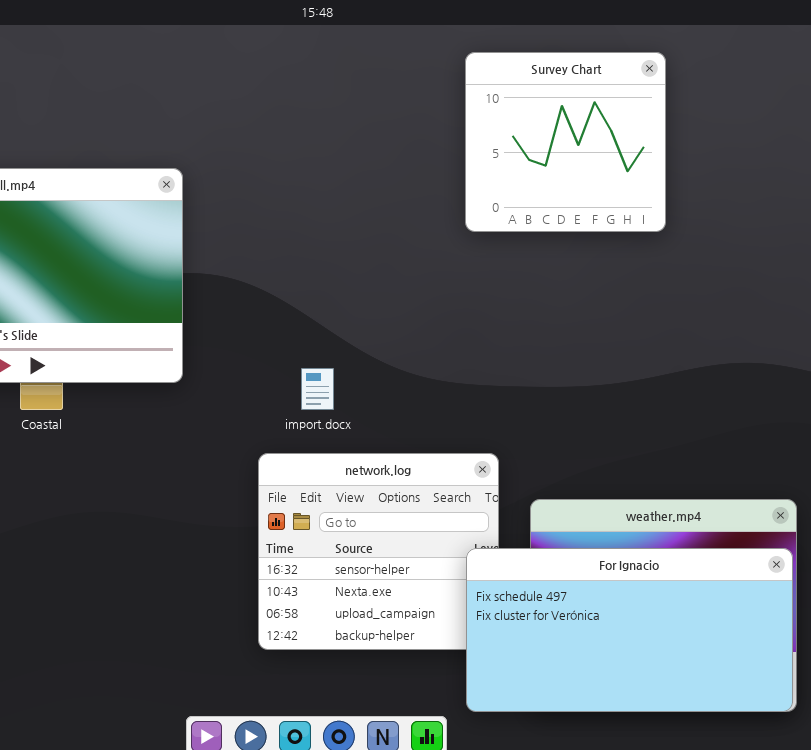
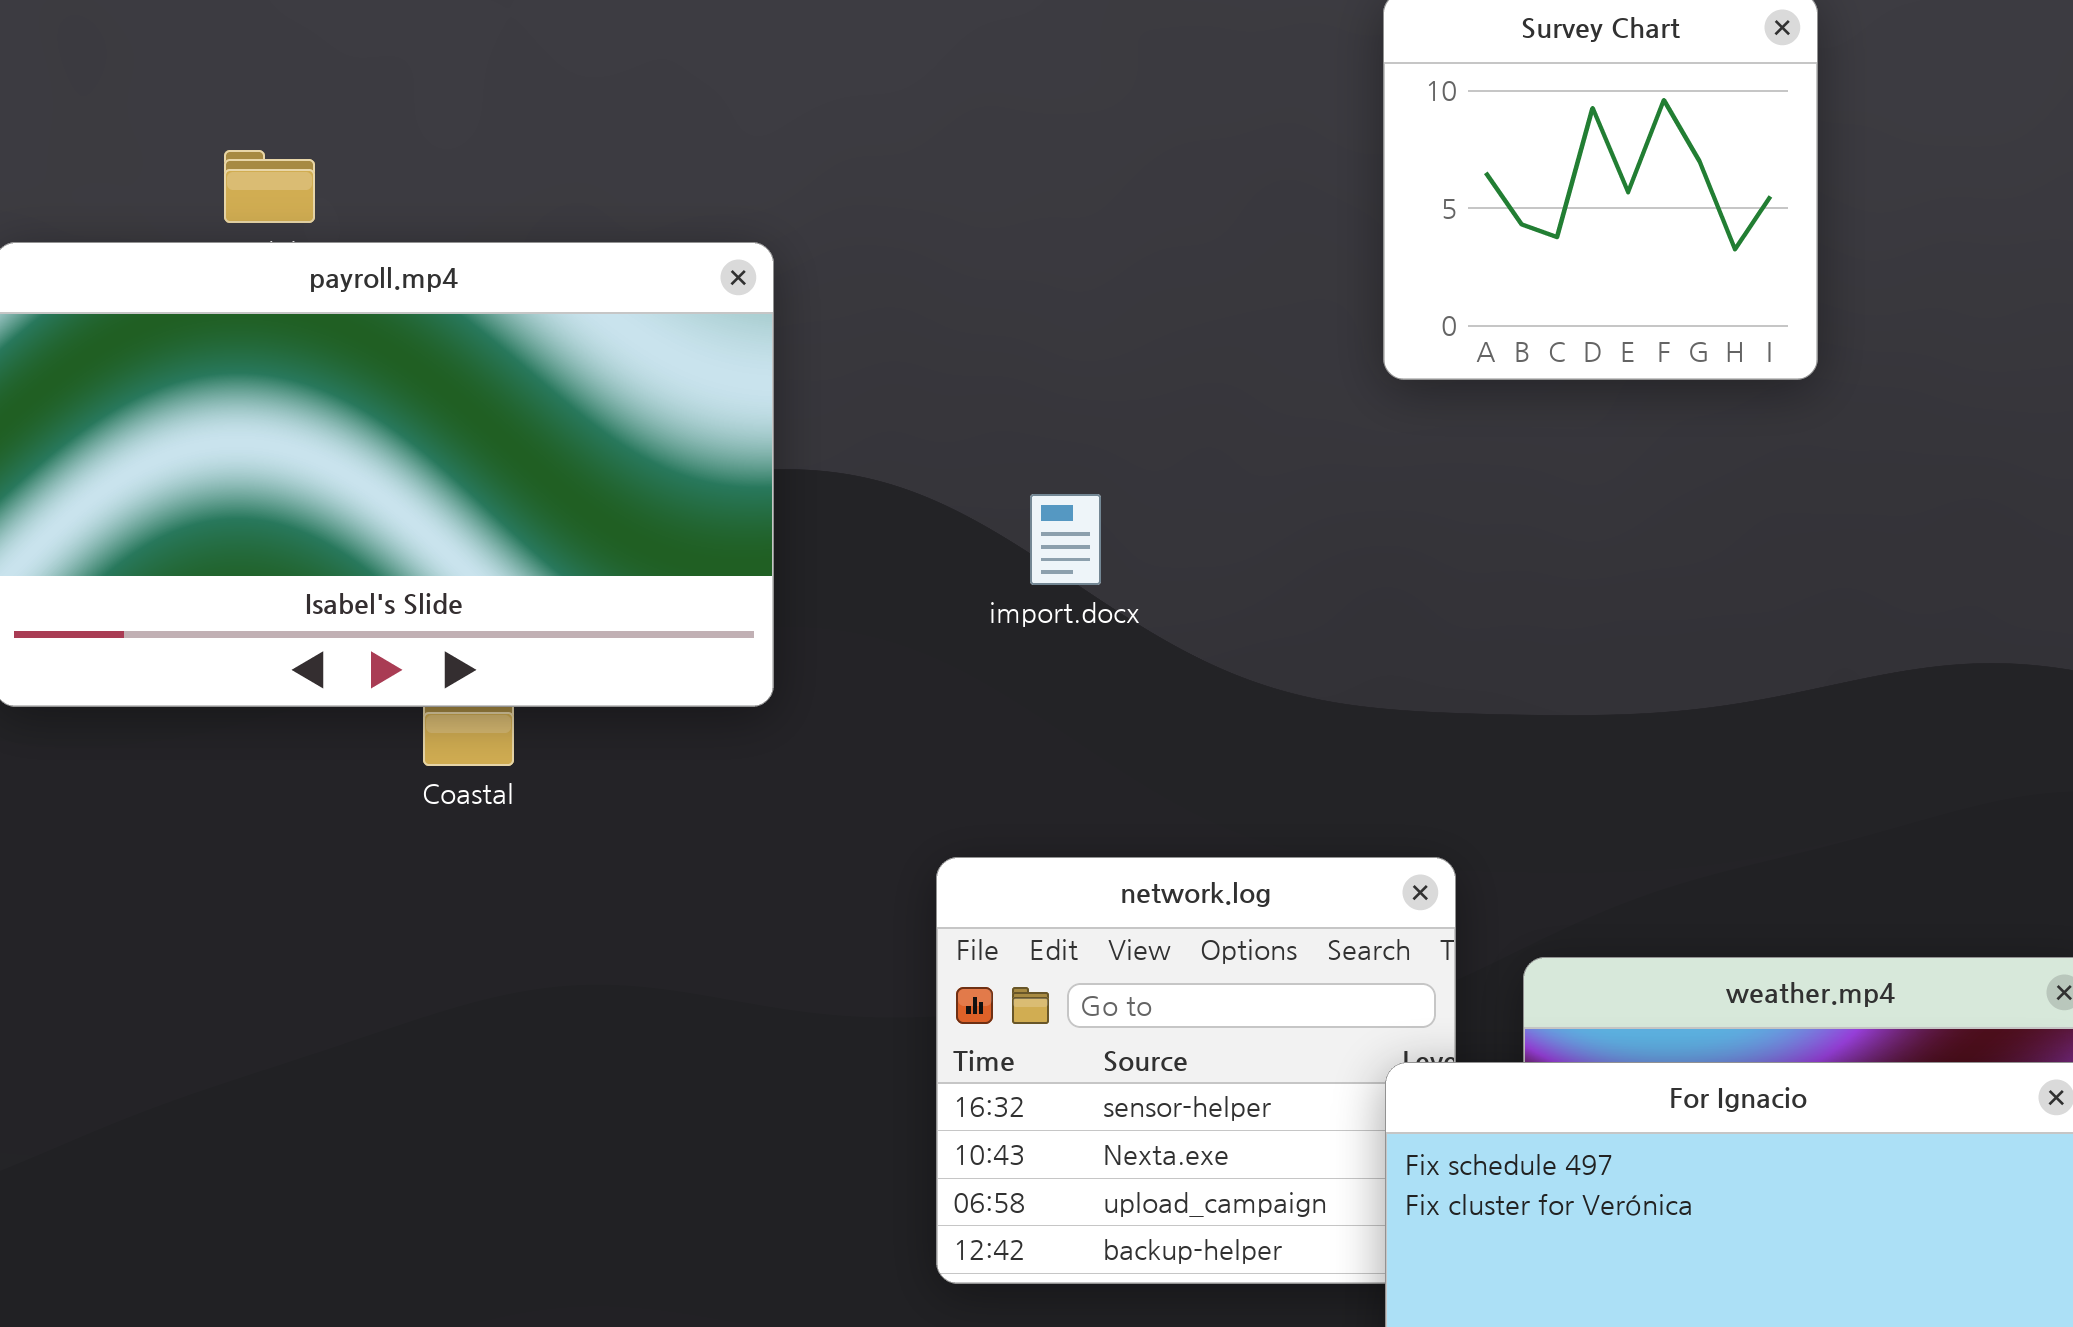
import.docx: [301,368,334,410] -> [1030,494,1101,585], moved

